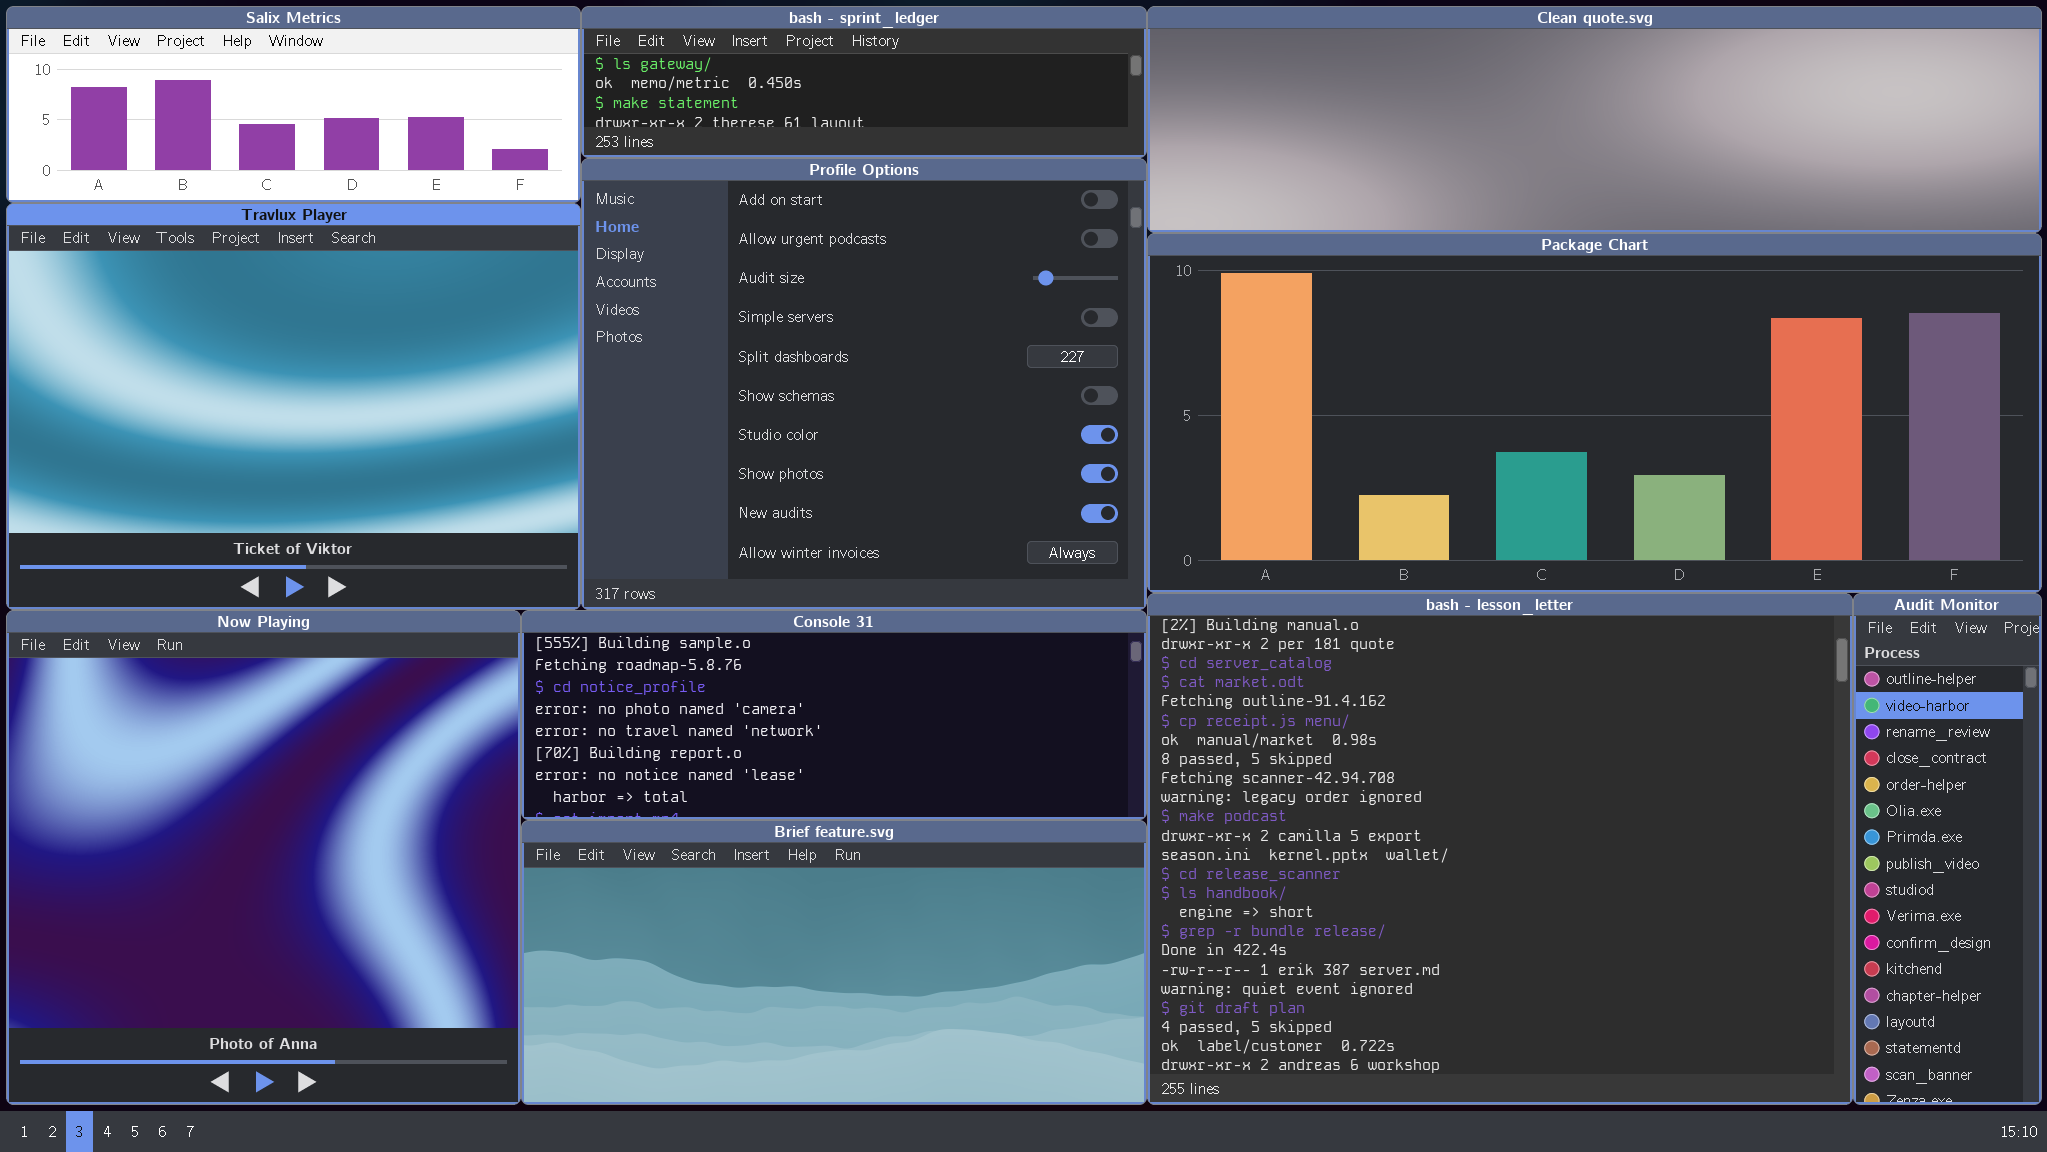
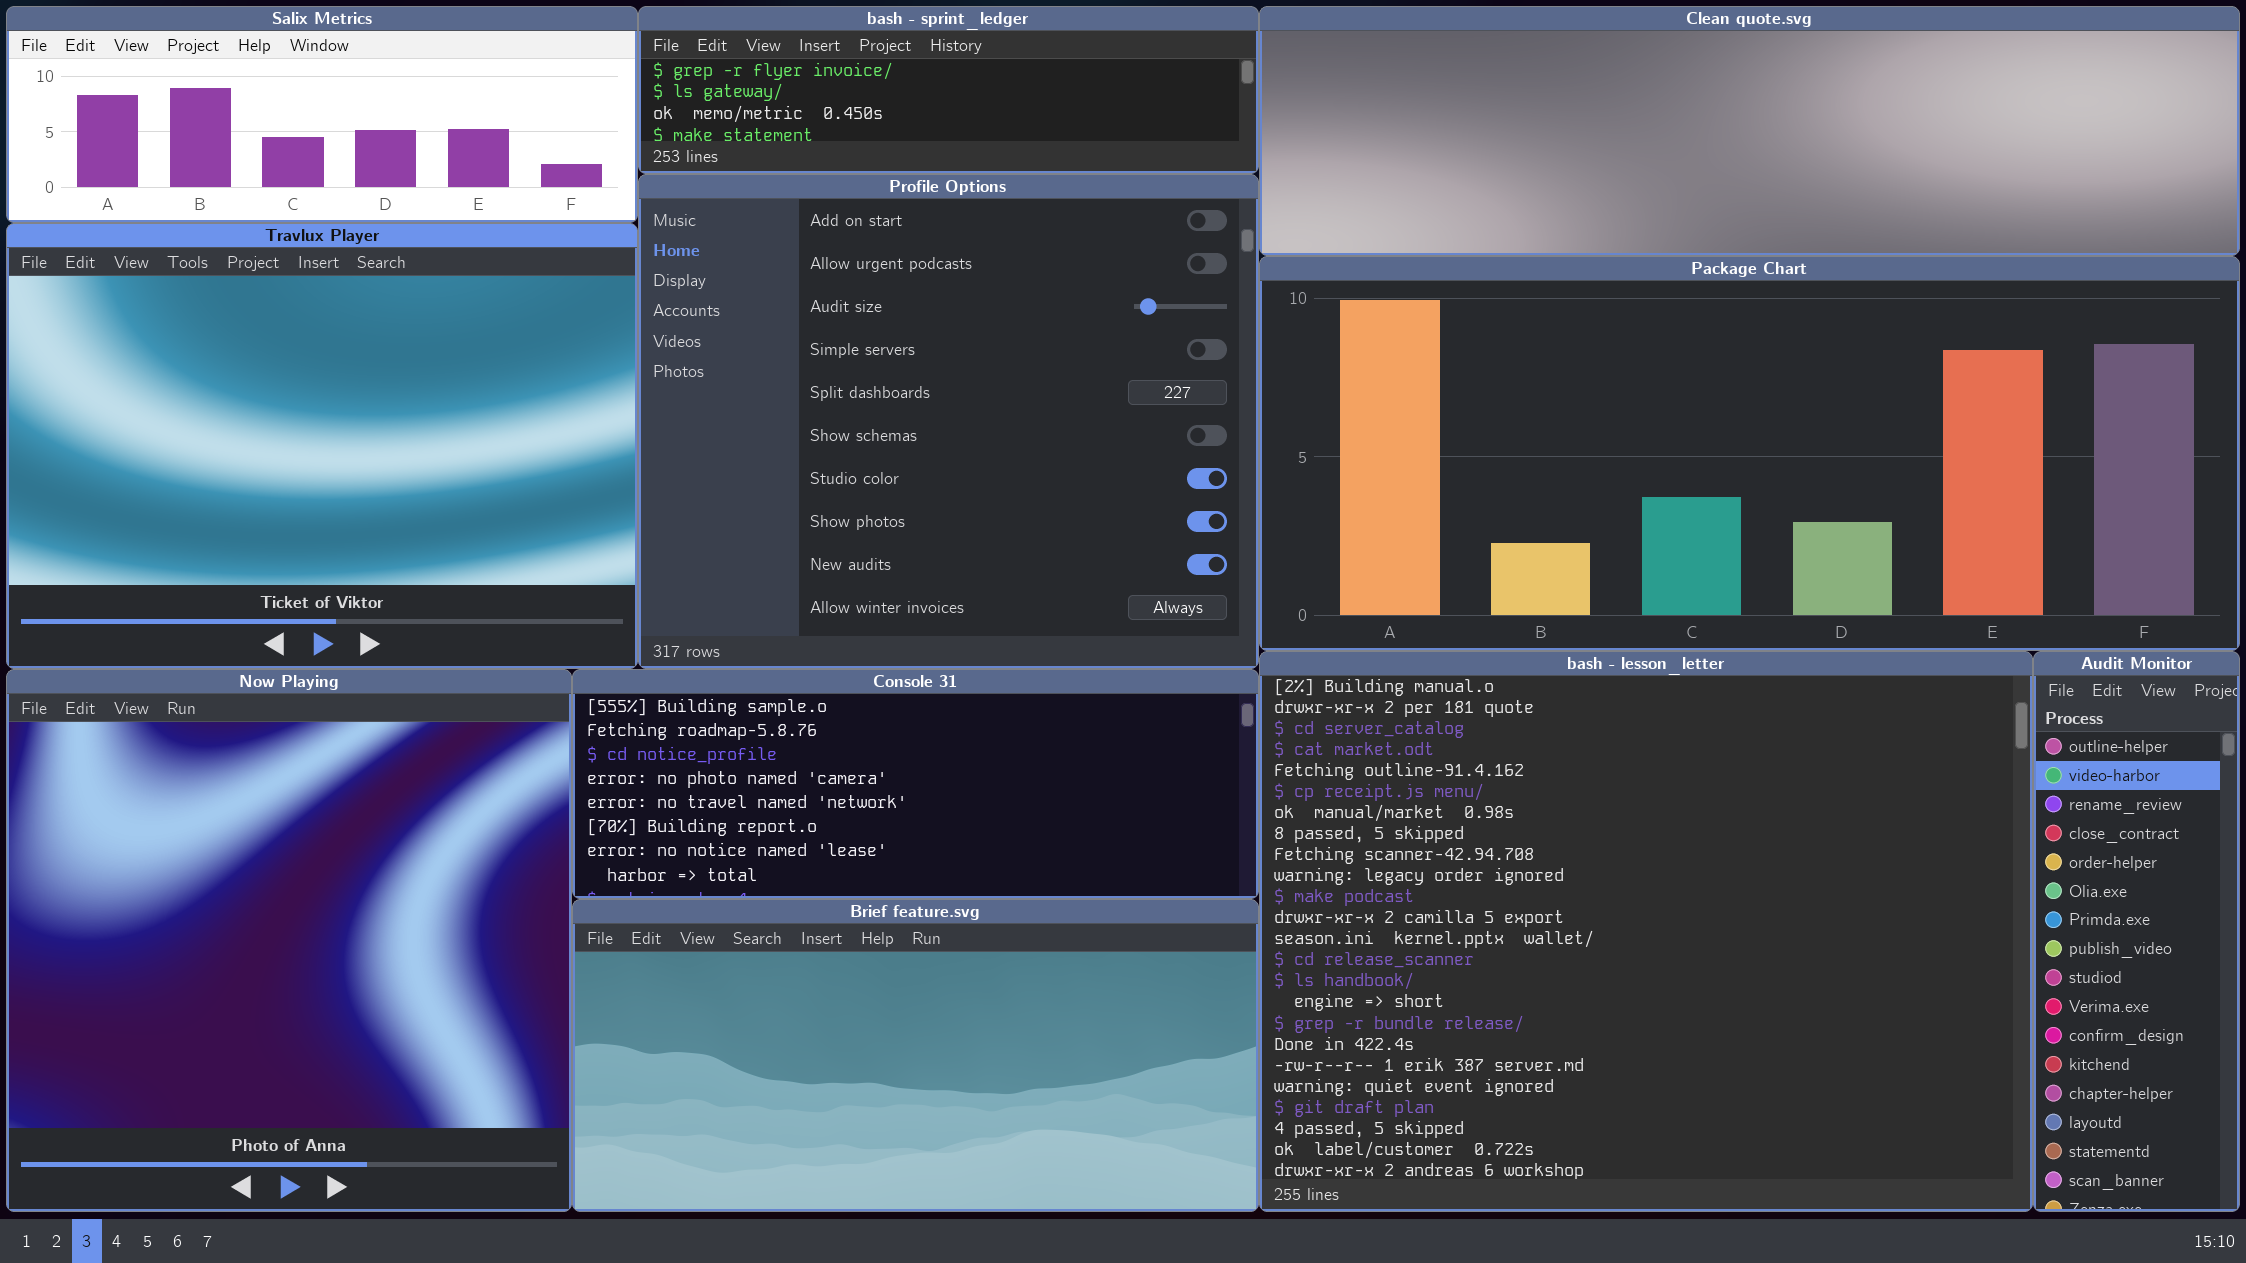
bash - sprint_ledger: [581,6,1147,158] -> [638,6,1259,174], scrolled up 1 row

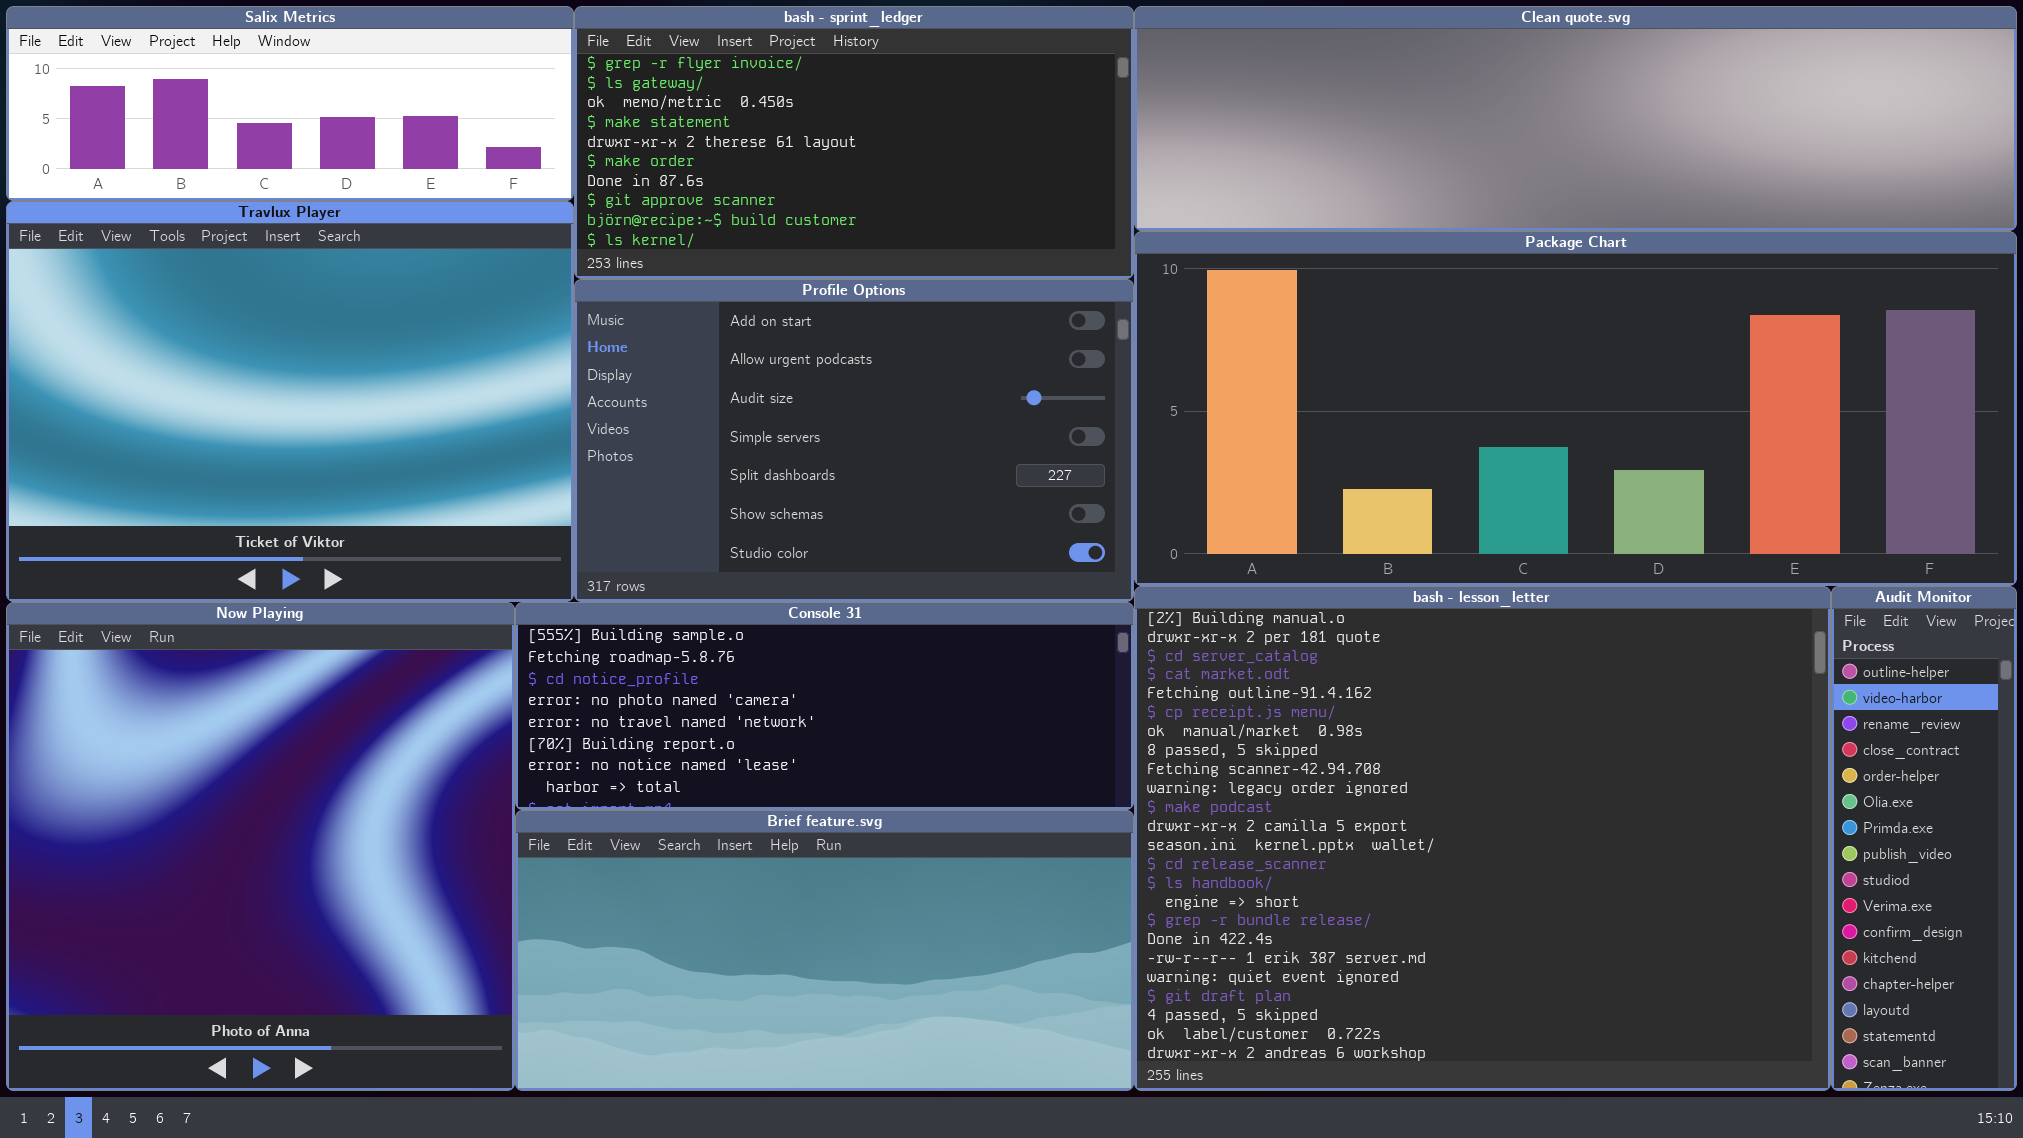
bash - sprint_ledger: [638,6,1259,174] -> [574,6,1134,279], resized
Profile Options: [638,174,1259,669] -> [574,279,1134,602], resized

